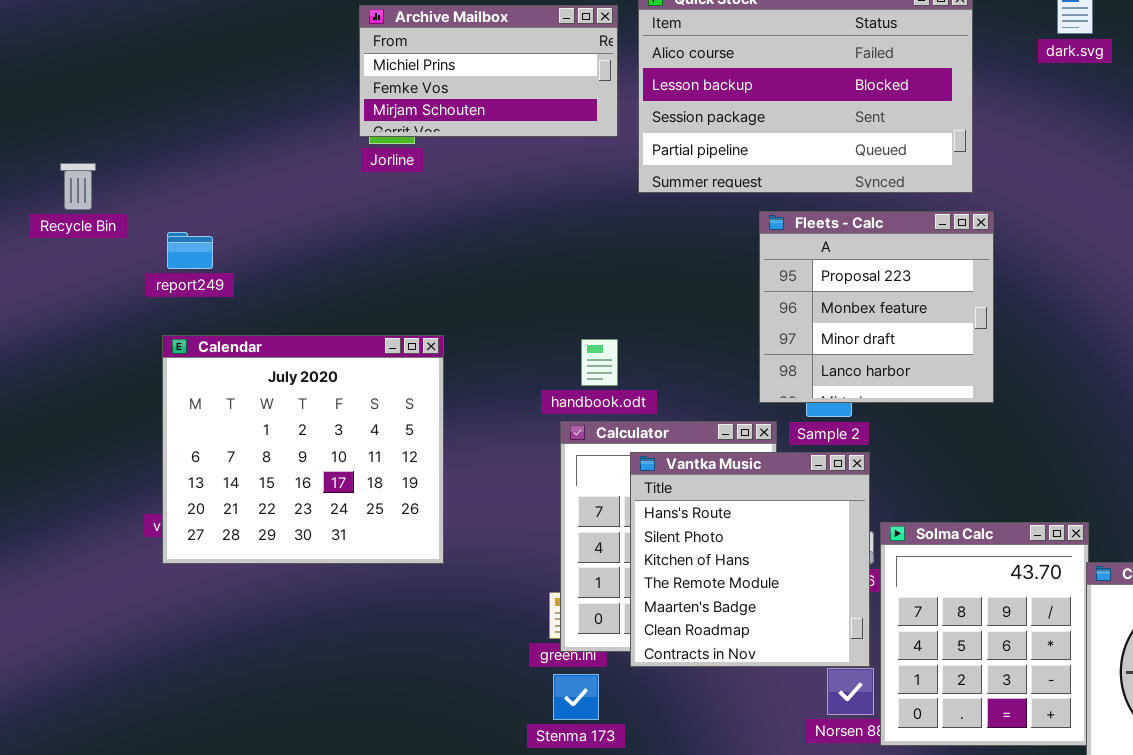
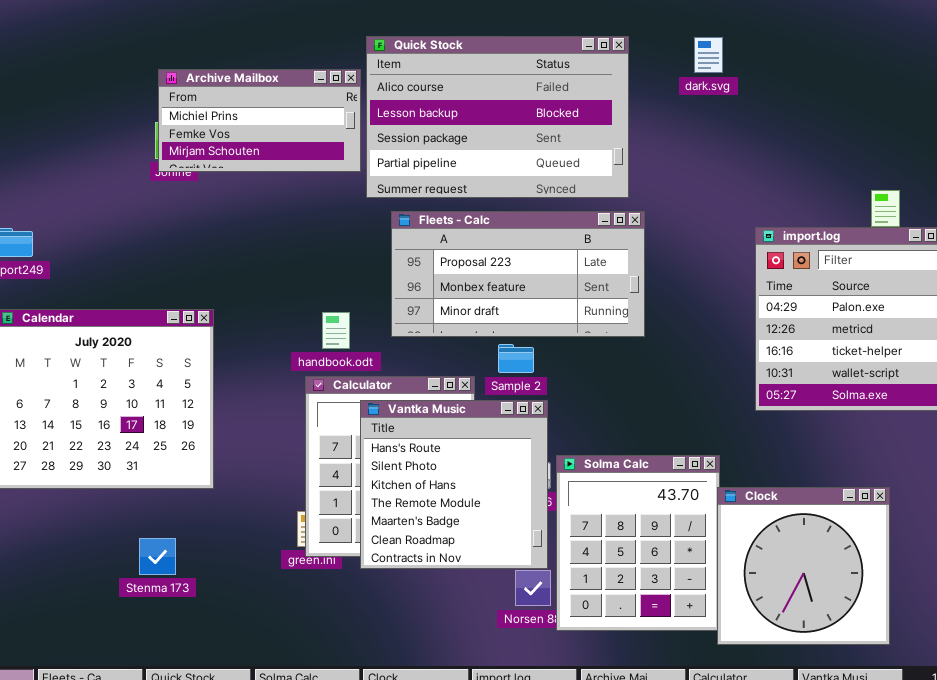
Archive Mailbox: [359,5,618,137] -> [158,69,361,172], moved
Fleets - Calc: [759,211,994,403] -> [391,211,645,337], resized
Stenma 173: [553,674,599,720] -> [139,538,176,575], moved

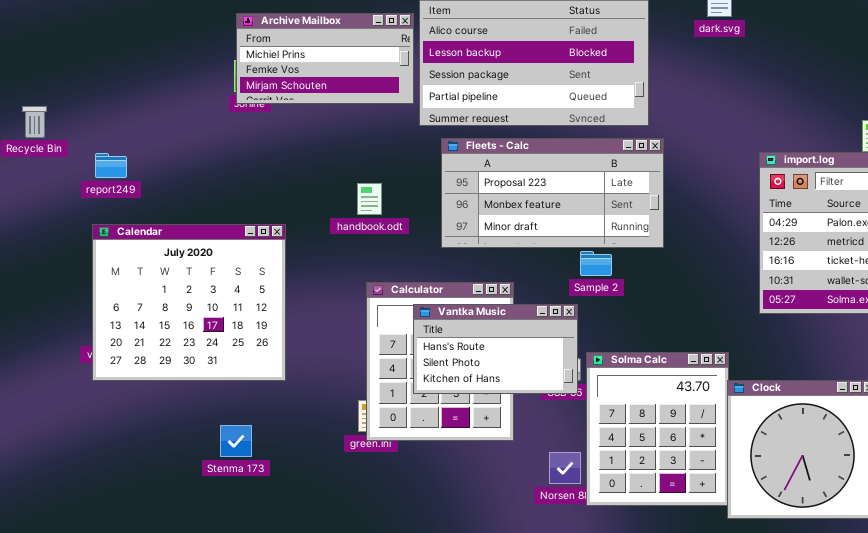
handbook.odt: [322,312,350,349] -> [357,183,382,215], moved
Sample 2: [498,344,534,373] -> [580,251,612,276], moved
Vantka Music: [360,400,548,569] -> [413,304,578,394], resized

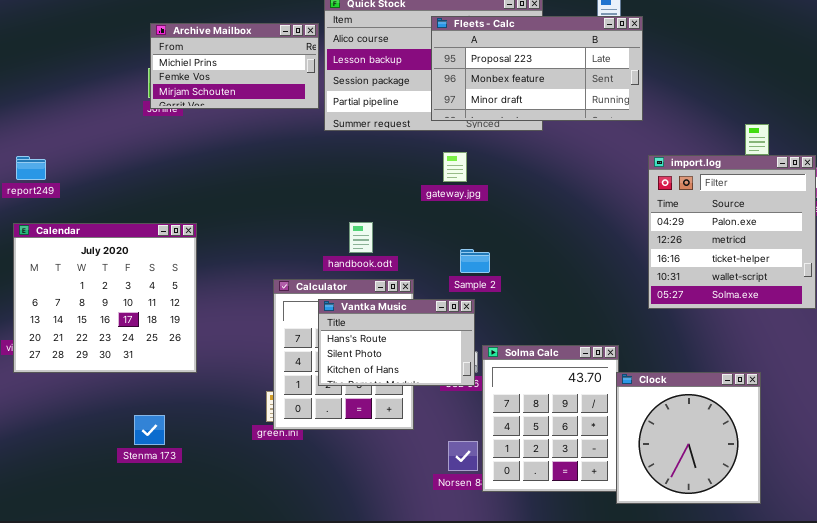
Fleets - Calc: [441,138,664,248] -> [431,16,643,121], moved
handbook.odt: [357,183,382,215] -> [349,222,373,253], moved
Sample 2: [580,251,612,276] -> [460,249,490,273], moved

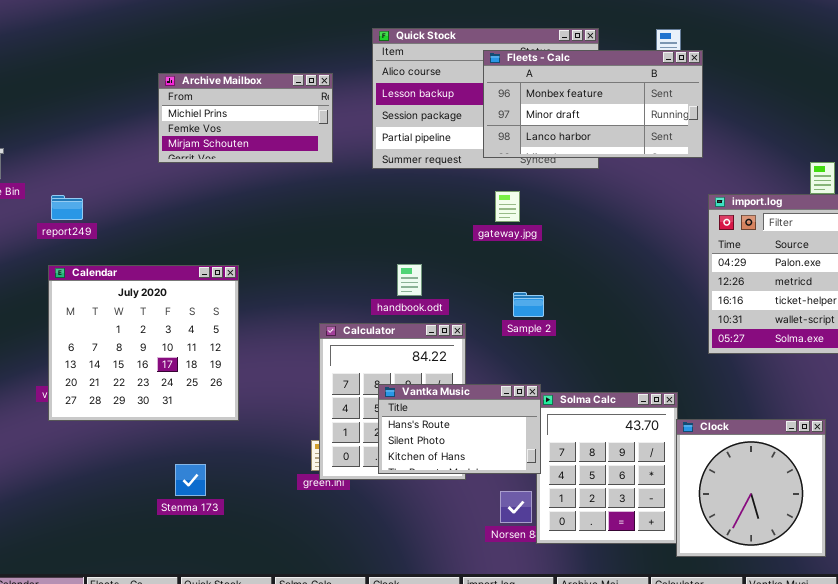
Fleets - Calc: [431,16,643,121] -> [483,50,703,158], scrolled down 1 row
Archive Mailbox: [150,23,319,109] -> [158,73,333,163], moved
Vantka Music: [318,299,475,386] -> [378,384,541,474], moved

